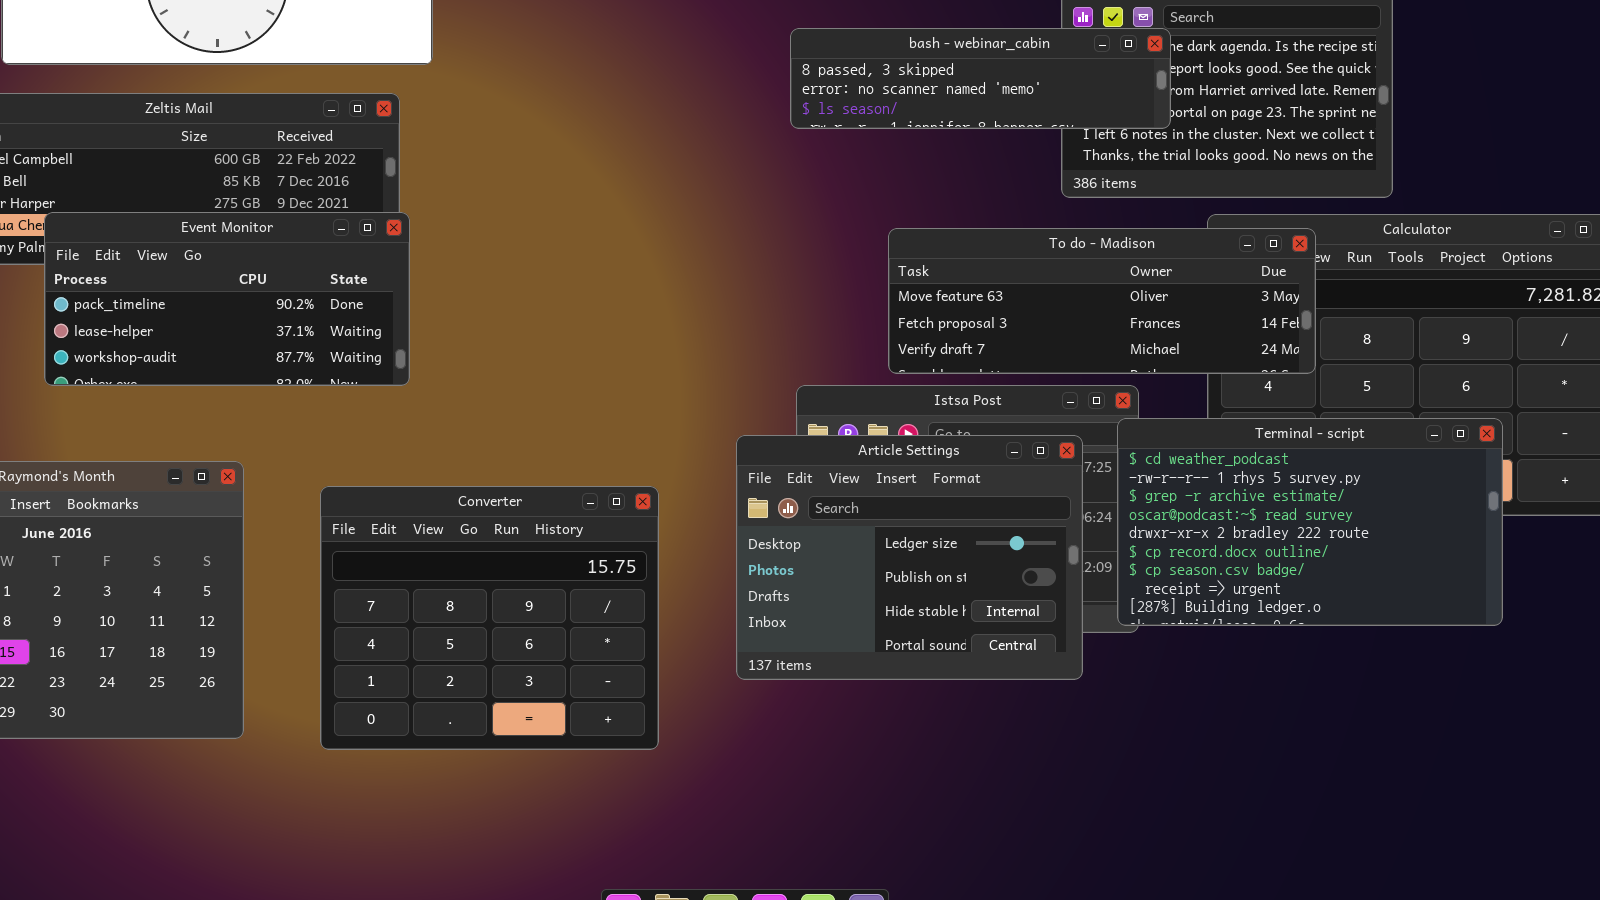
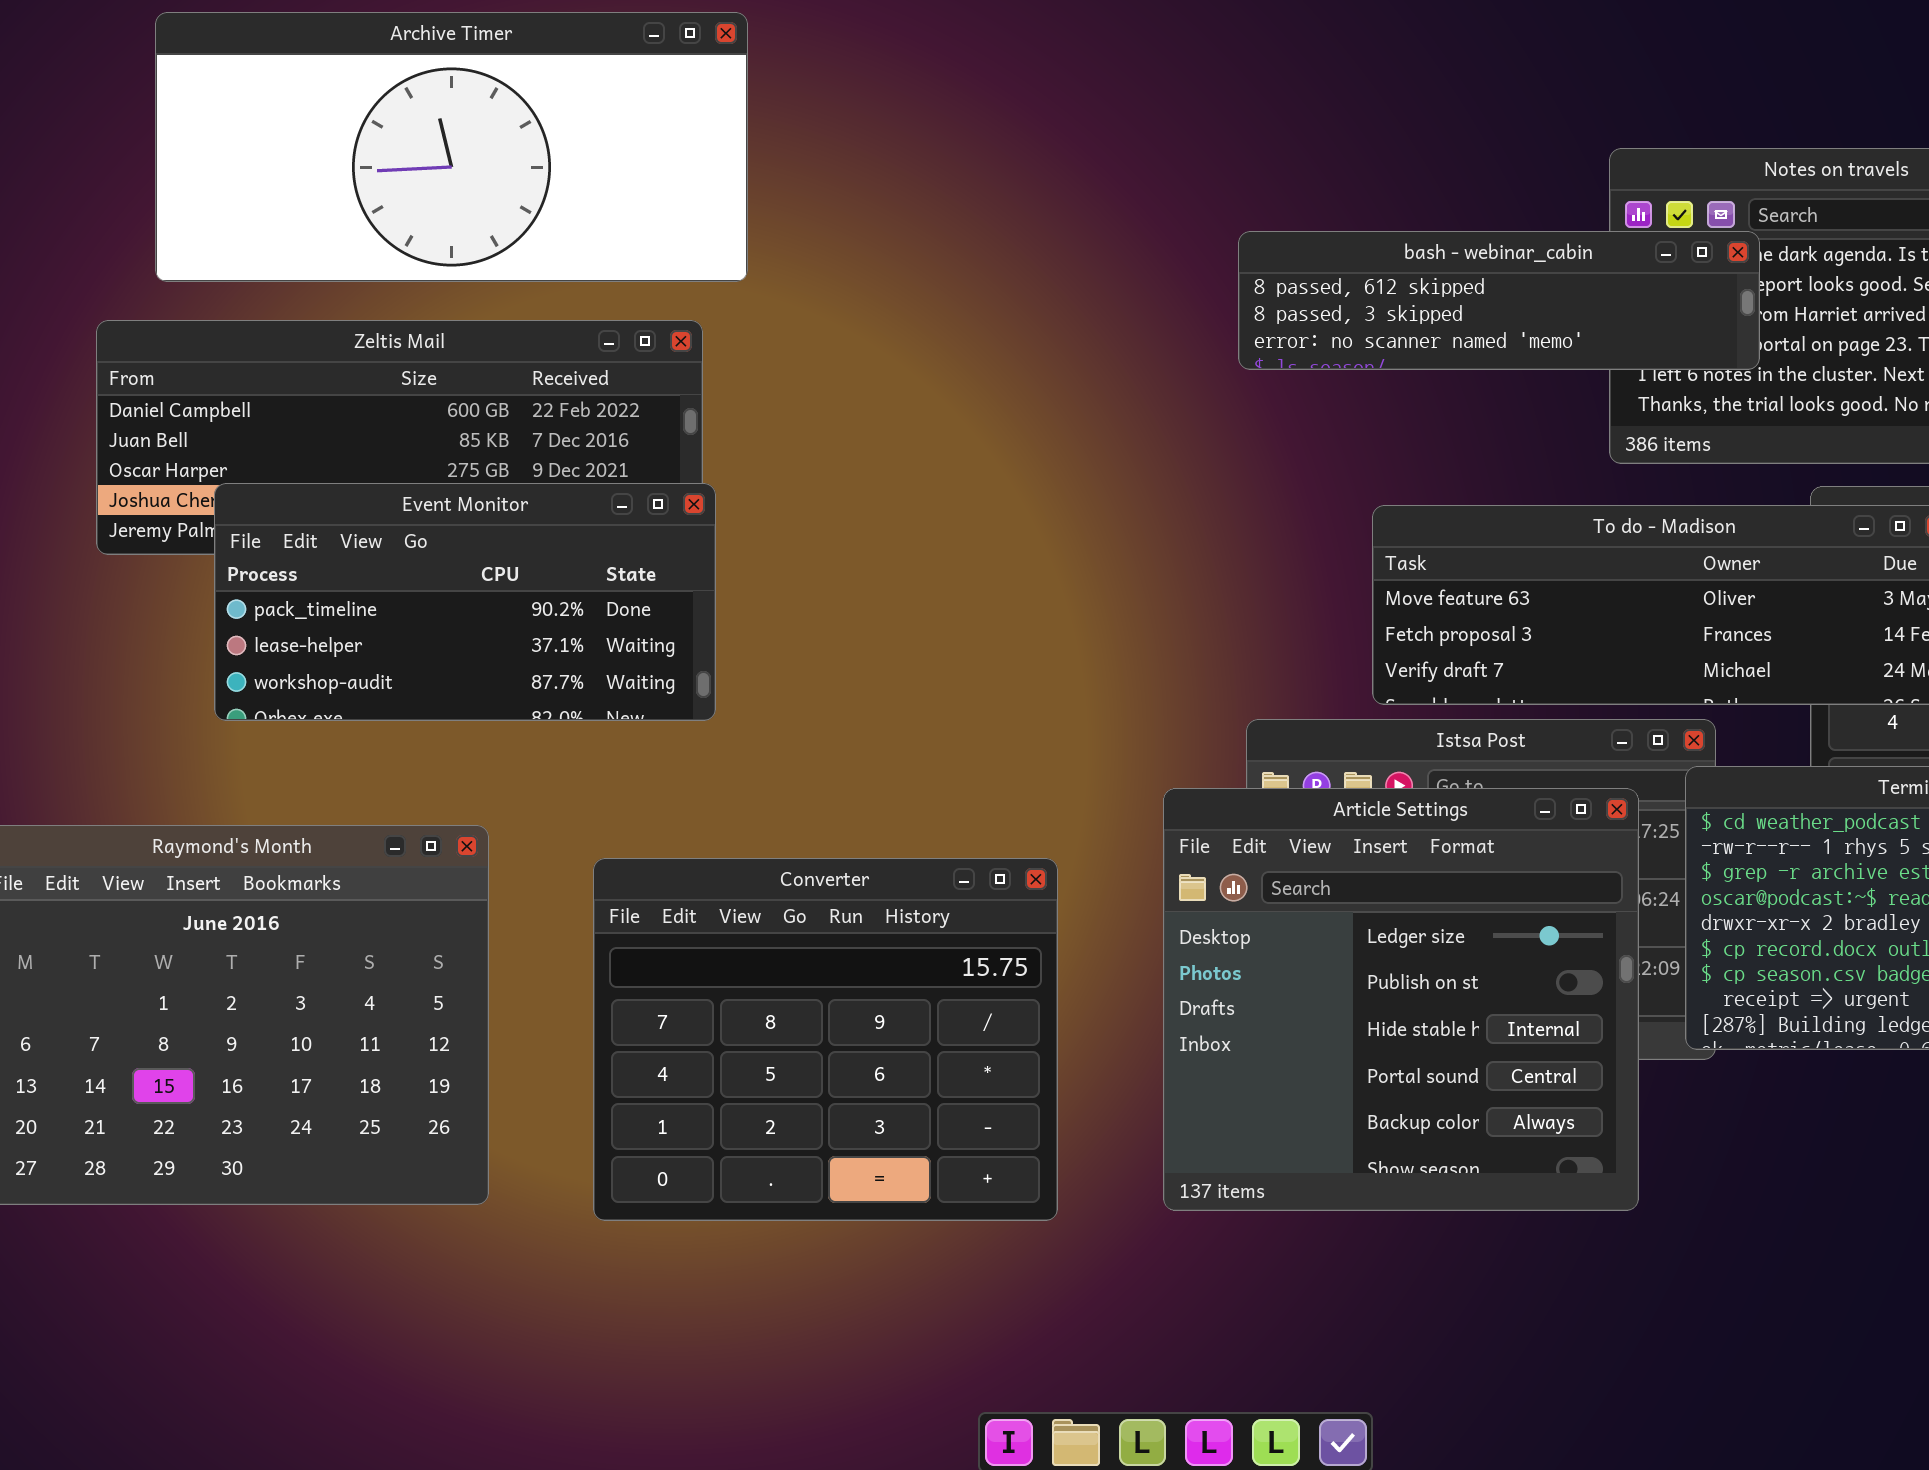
bash - webinar_cabin: [790,28,1171,129] -> [1238,231,1760,370], scrolled up 1 row
Article Settings: [736,435,1083,680] -> [1163,788,1639,1211], resized

